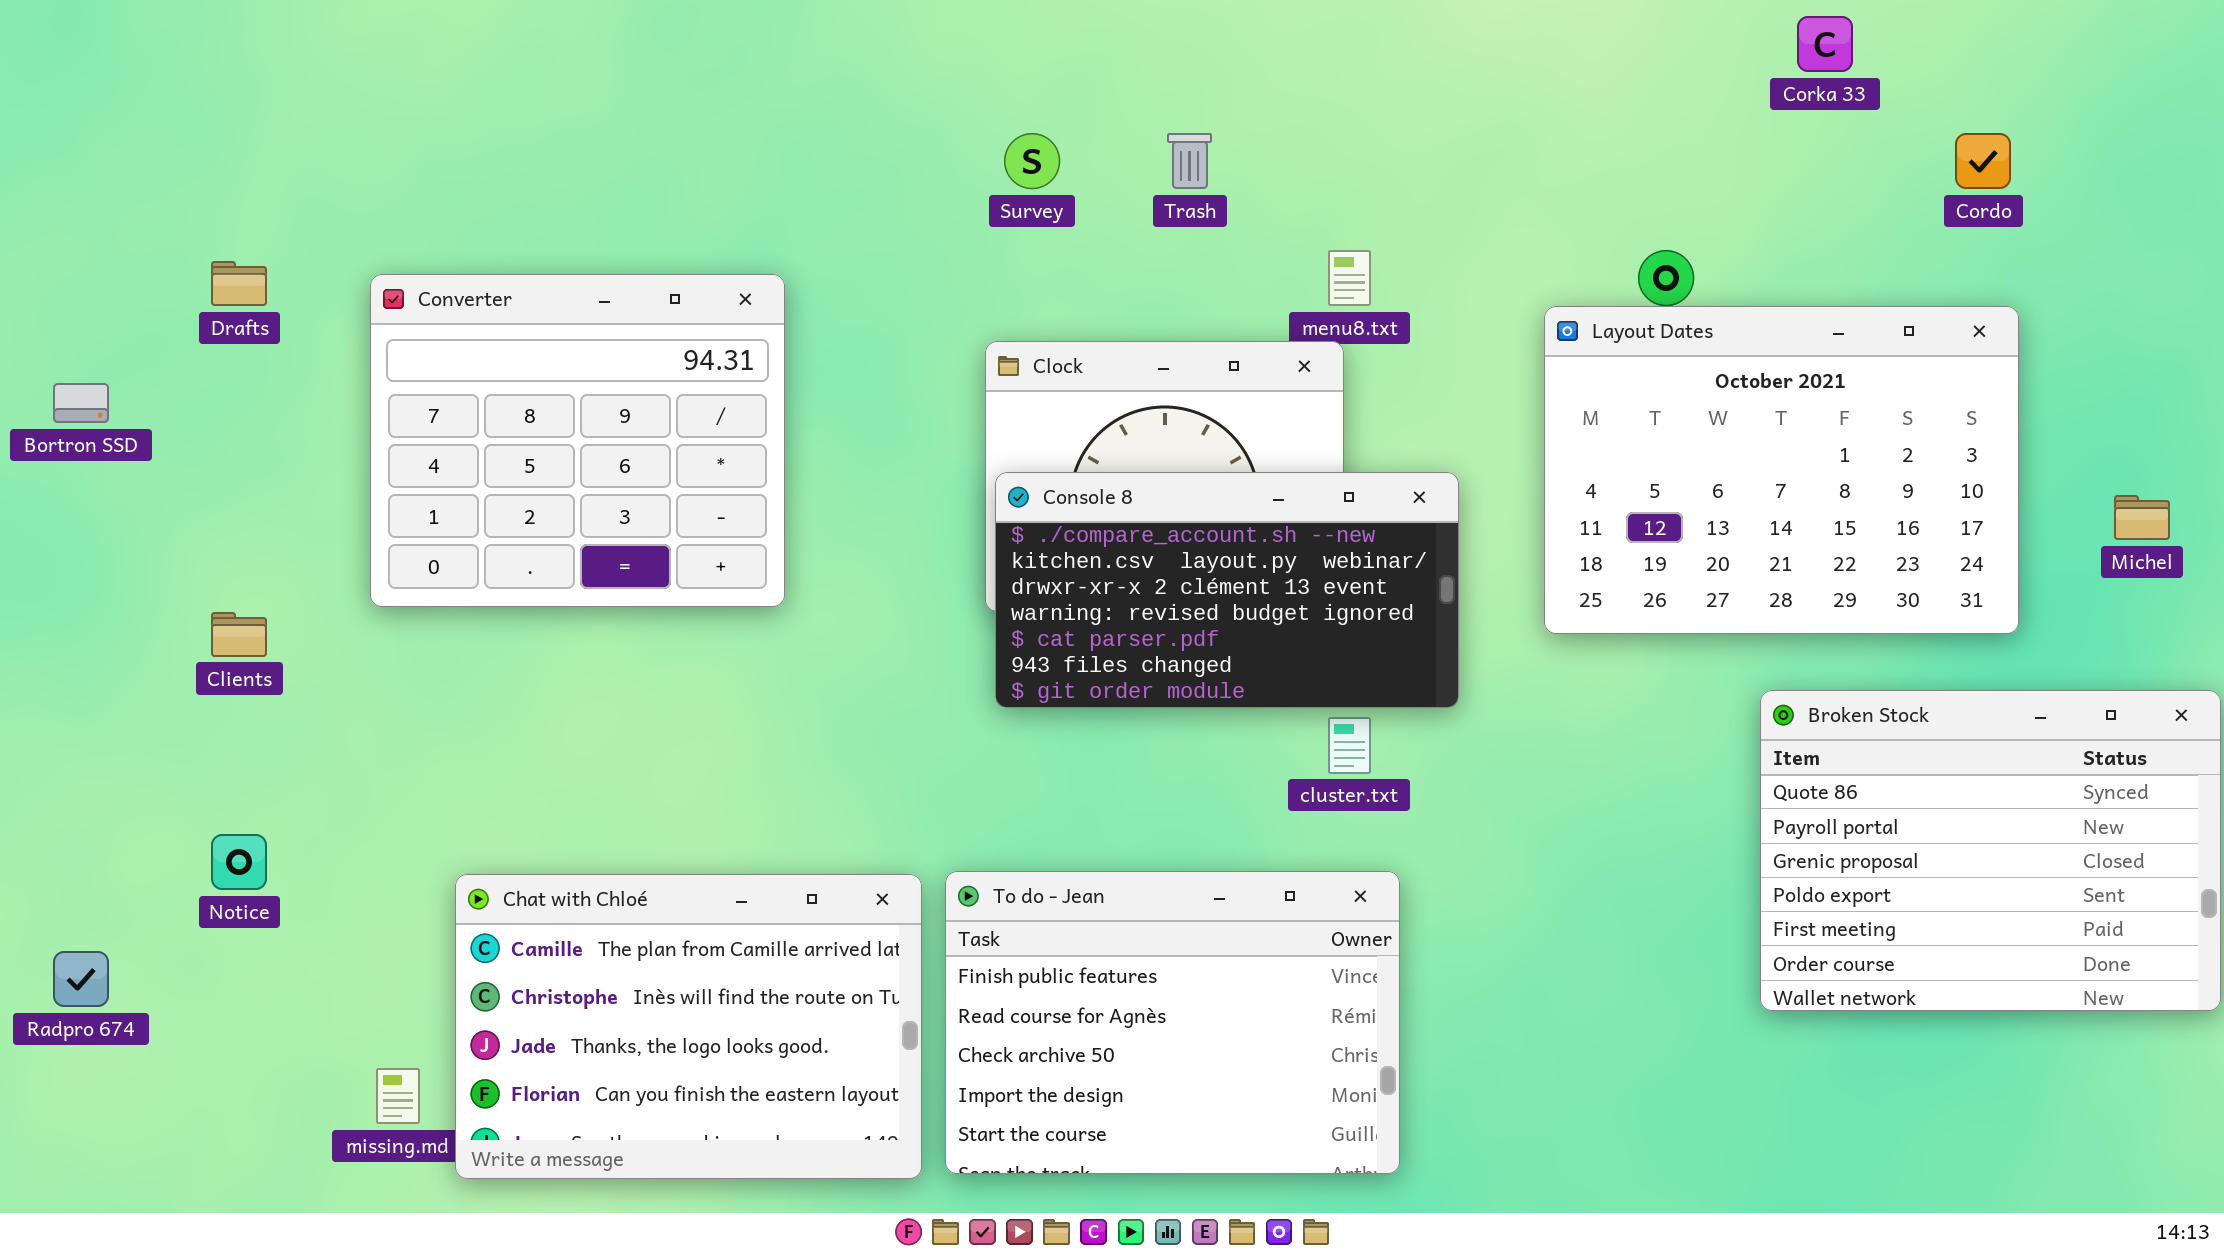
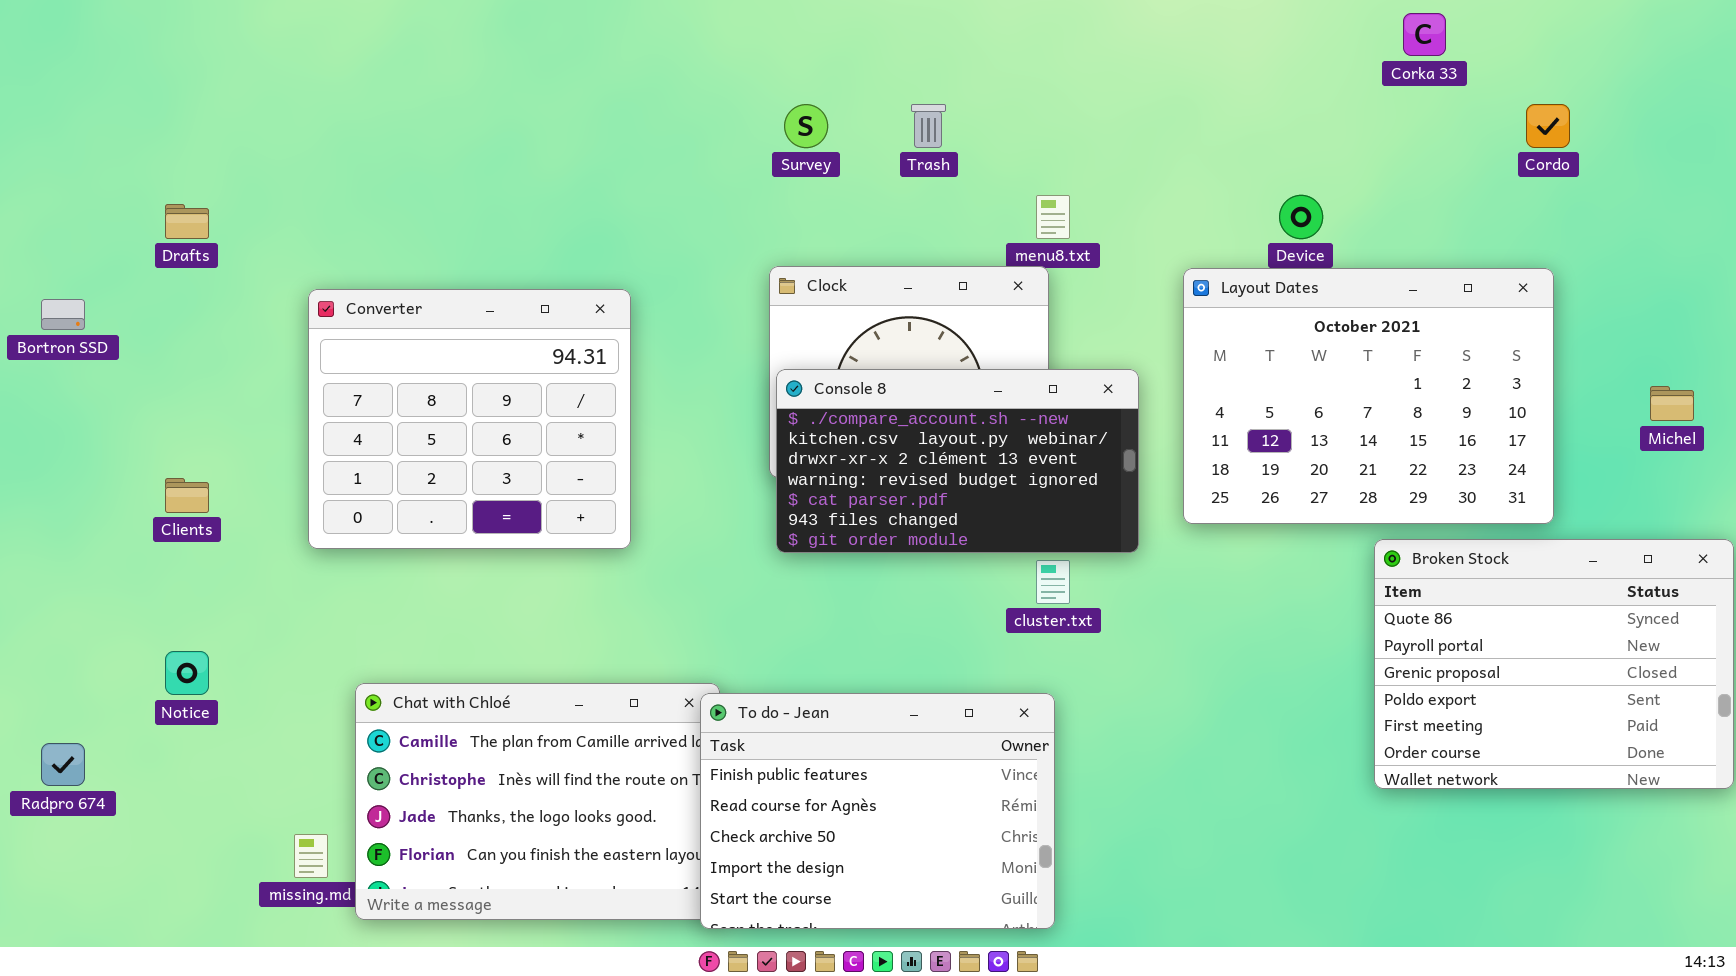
Converter: [370,274,785,607] -> [308,289,631,549], moved
Layout Dates: [1544,306,2019,634] -> [1183,268,1554,524], moved
To do - Jean: [945,871,1400,1174] -> [700,693,1055,929], moved

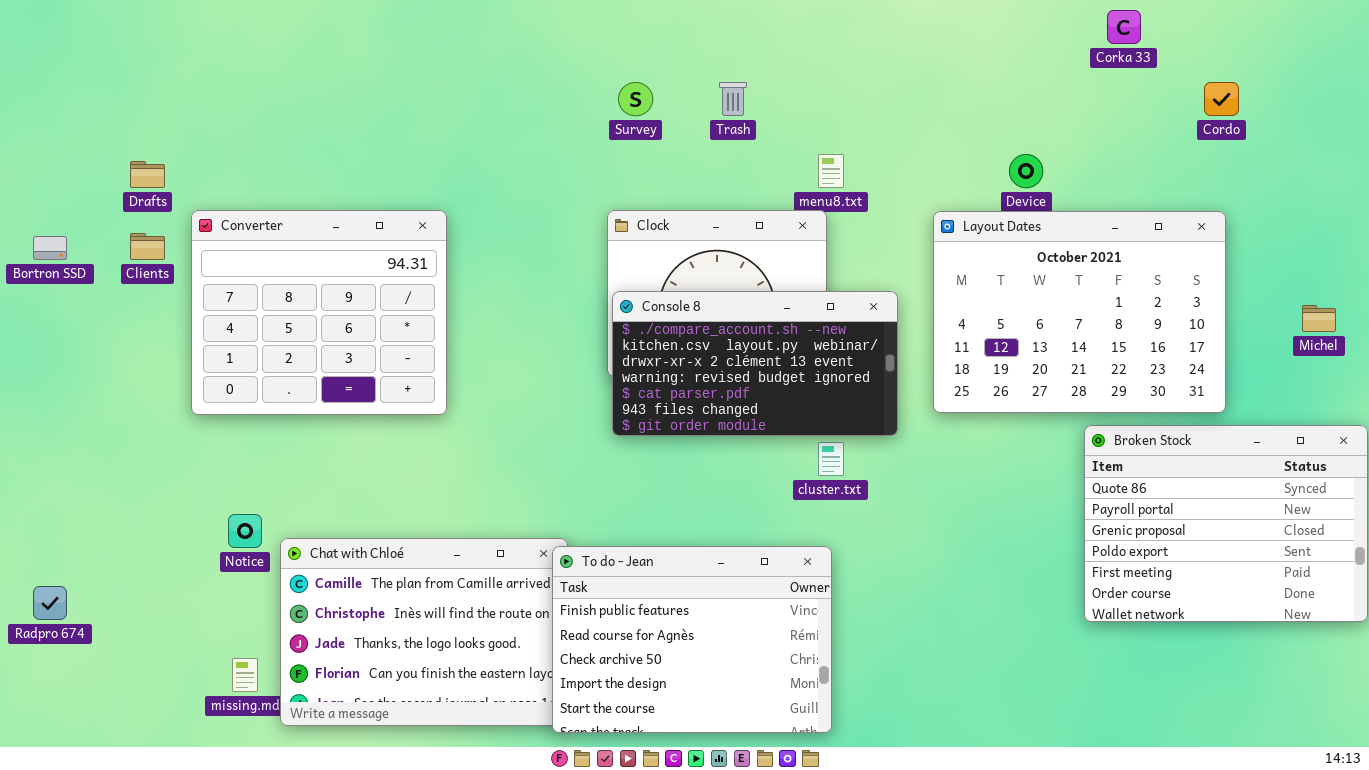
Converter: [308,289,631,549] -> [191,210,447,415], moved
Clients: [165,478,209,513] -> [130,233,165,260], moved
Notice: [165,651,209,695] -> [228,514,262,548], moved

